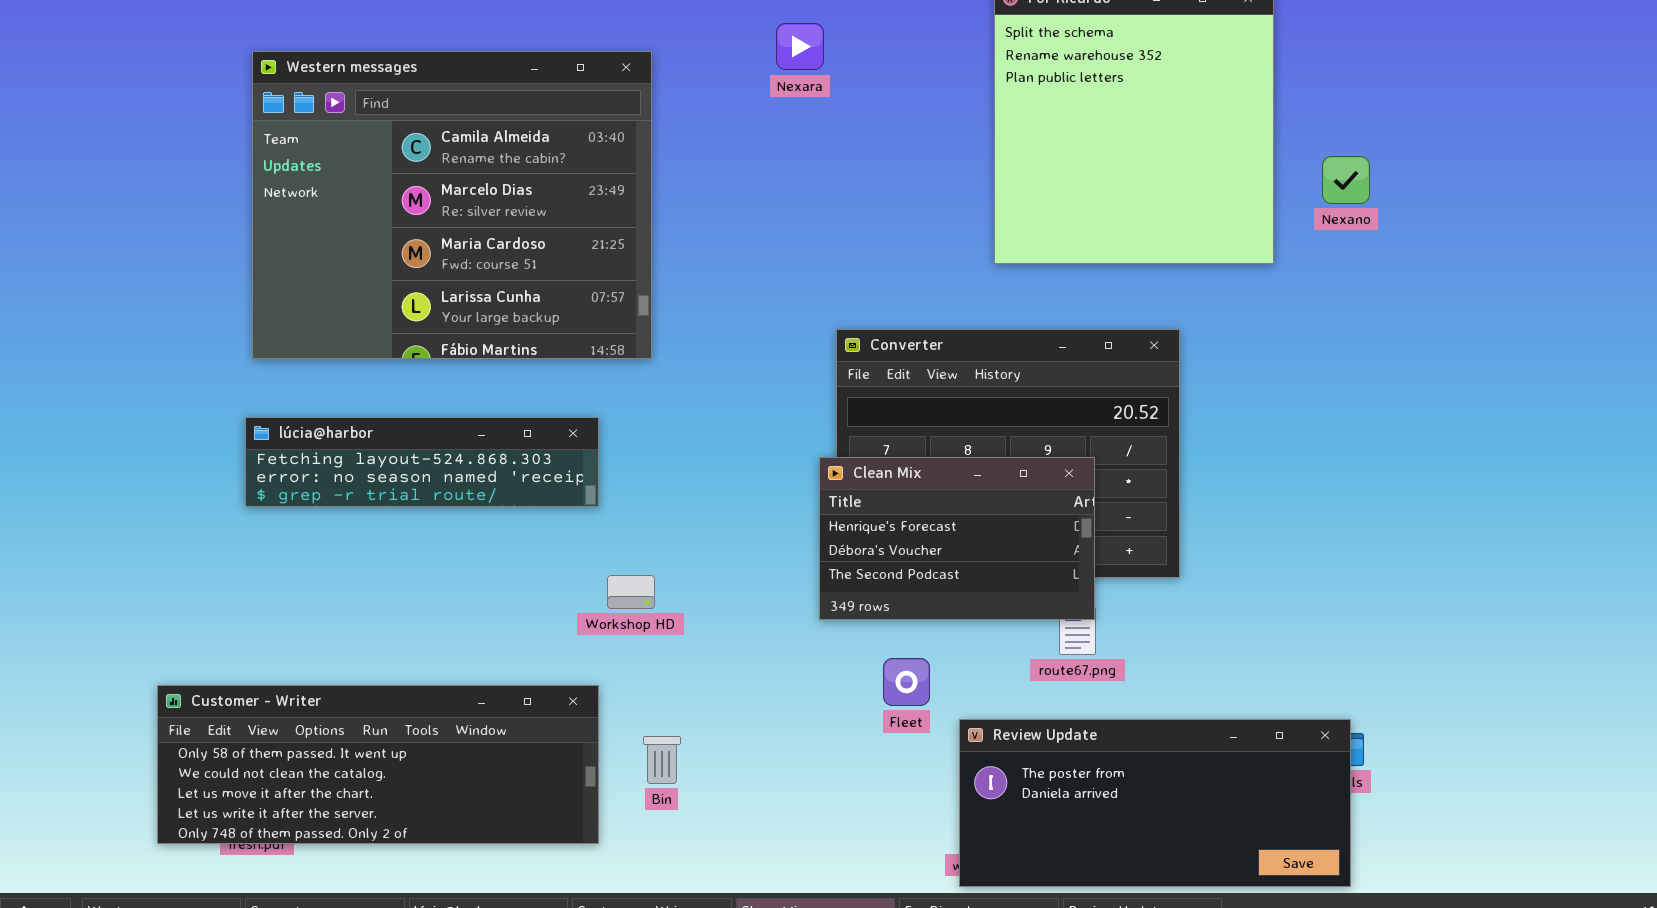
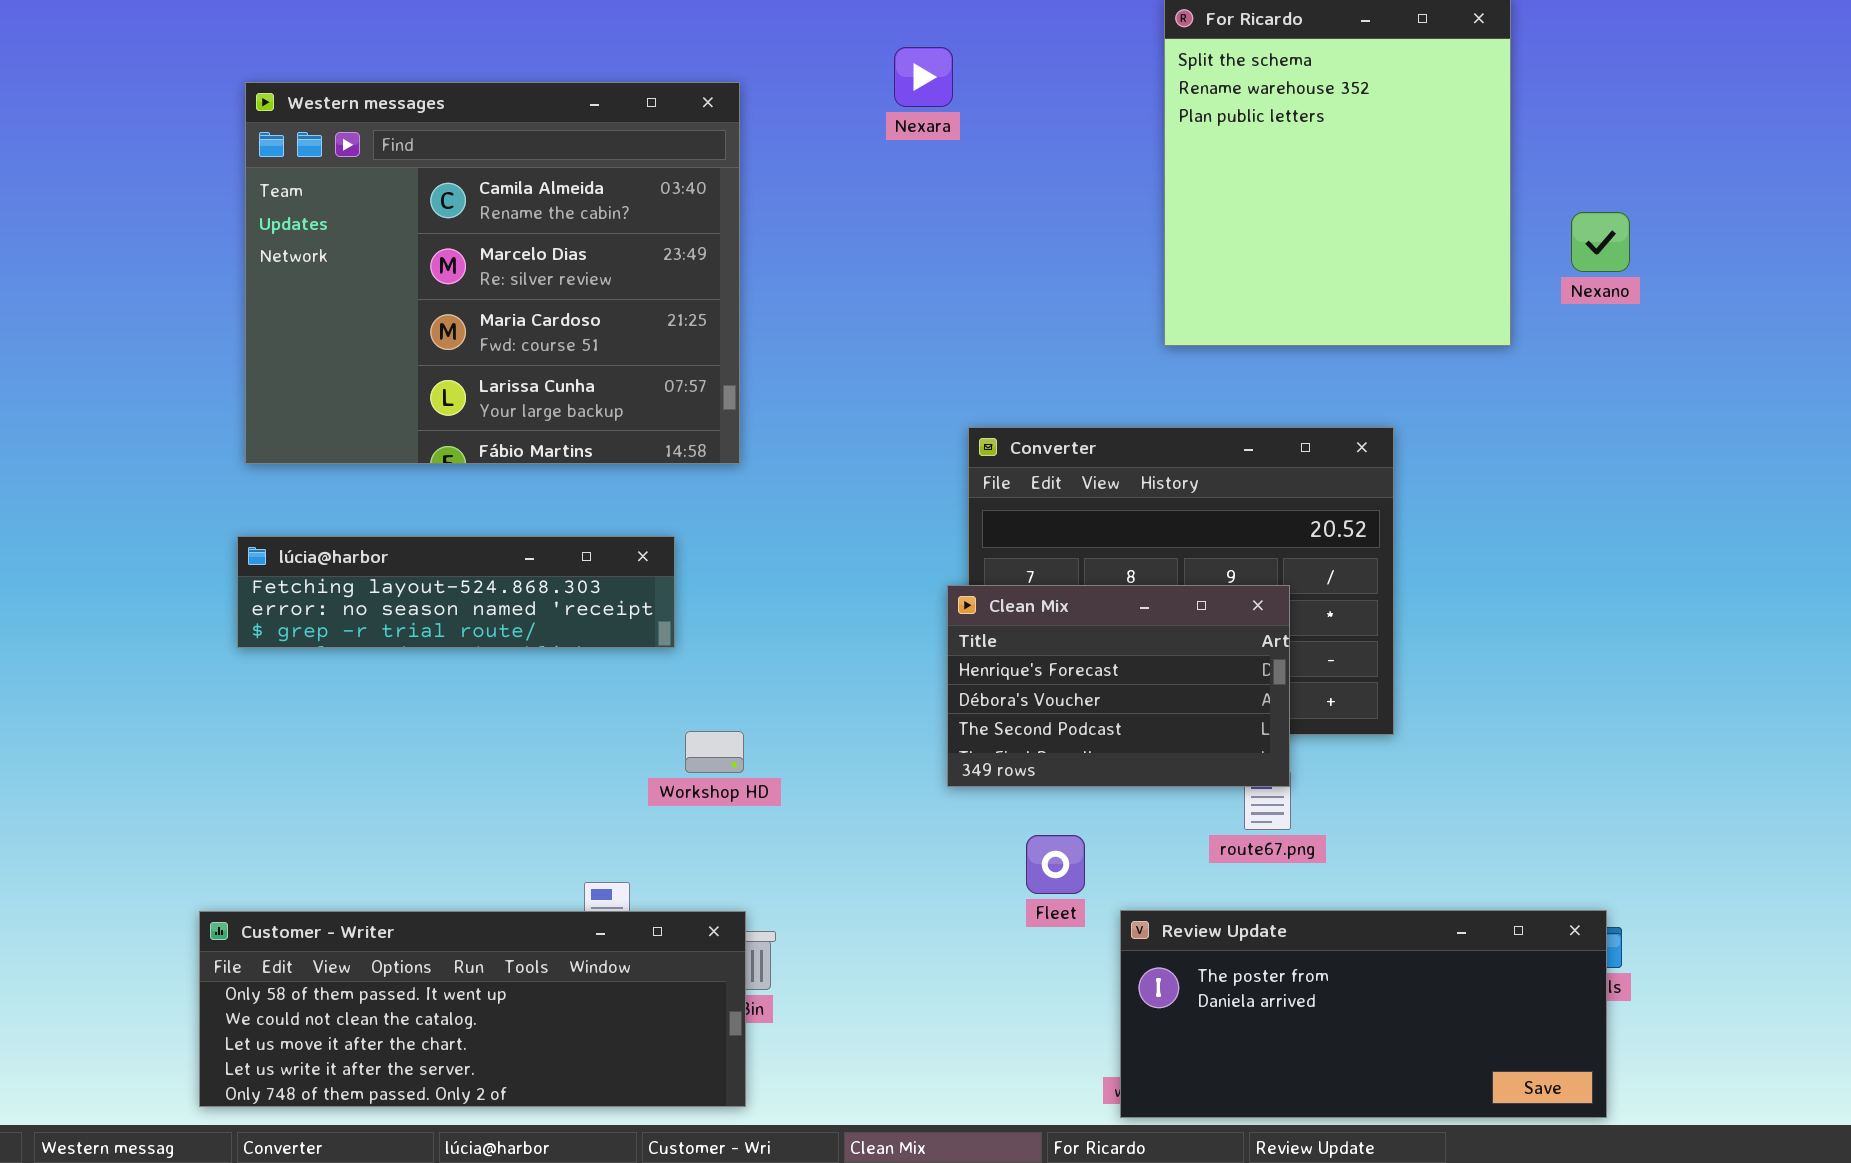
Customer - Writer: [157,685,599,844] -> [199,911,746,1107], moved

